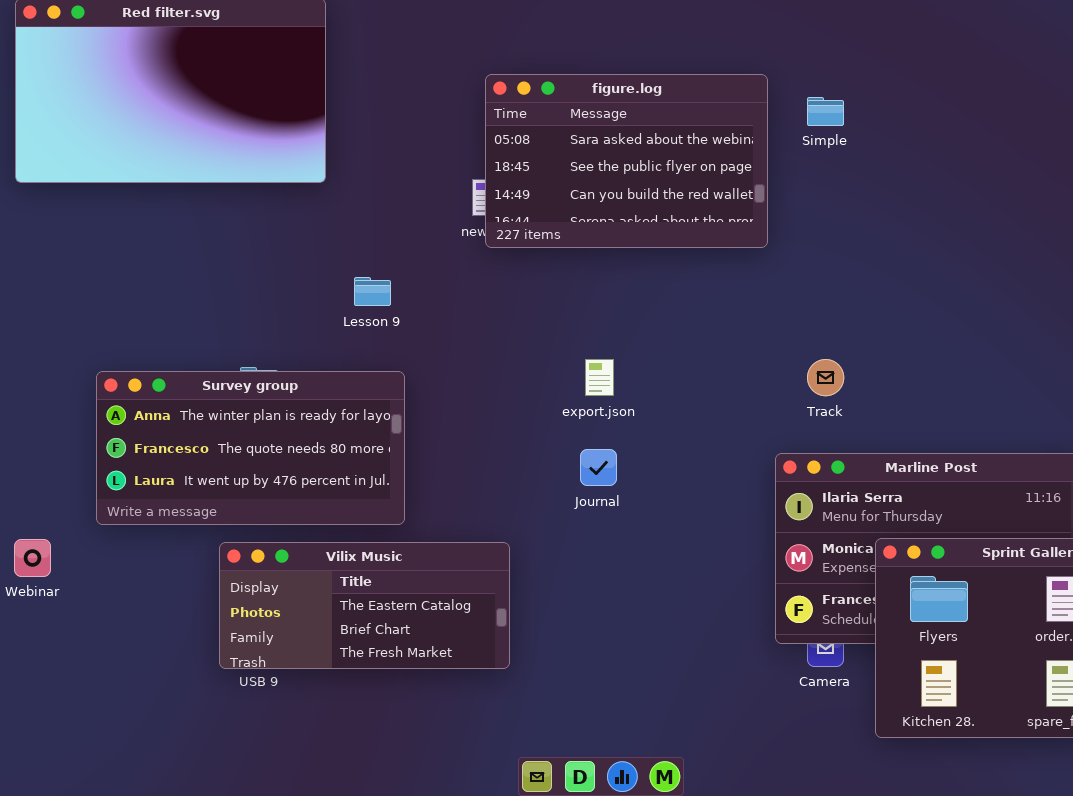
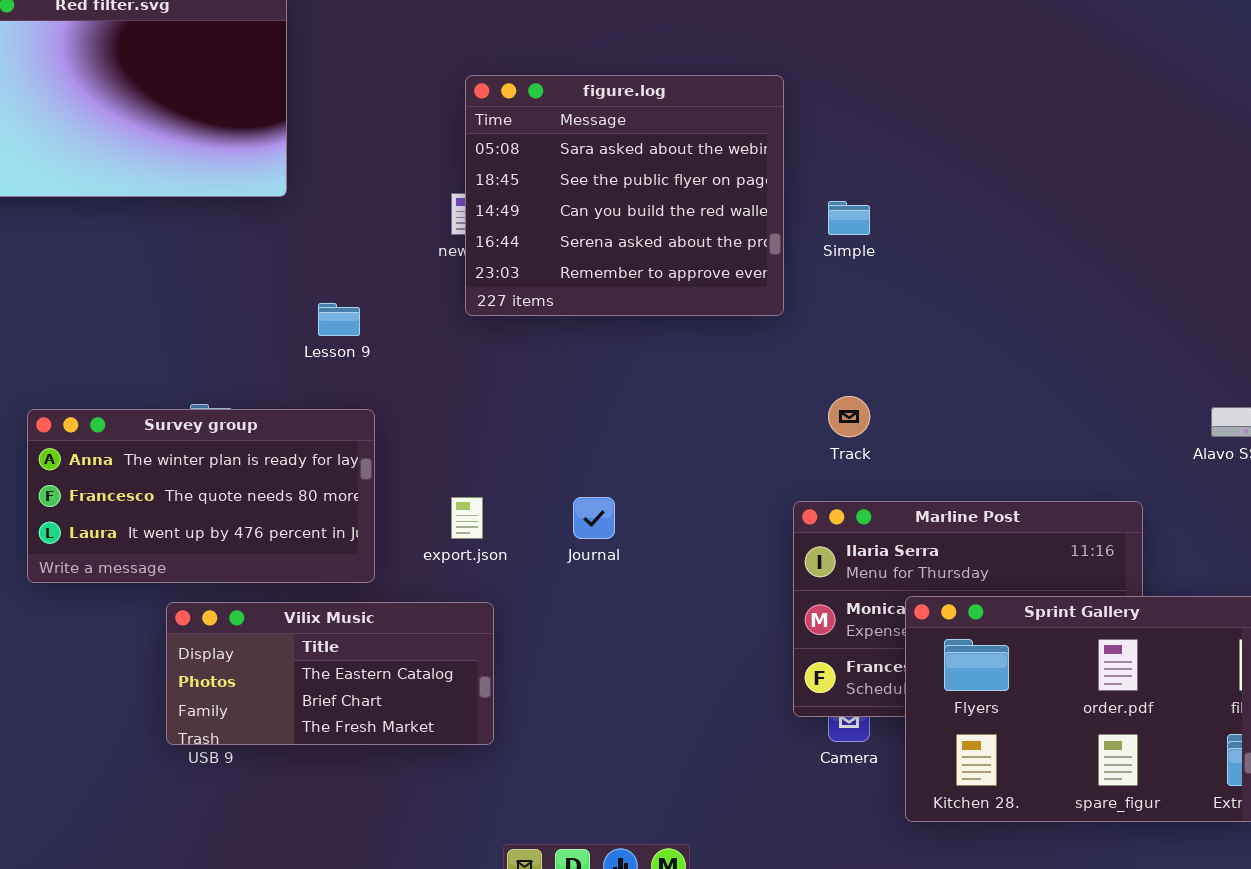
figure.log: [485,74,768,248] -> [465,75,784,316], resized
Simple: [807,97,844,126] -> [828,201,870,235], moved
export.json: [585,359,614,396] -> [451,497,483,539], moved

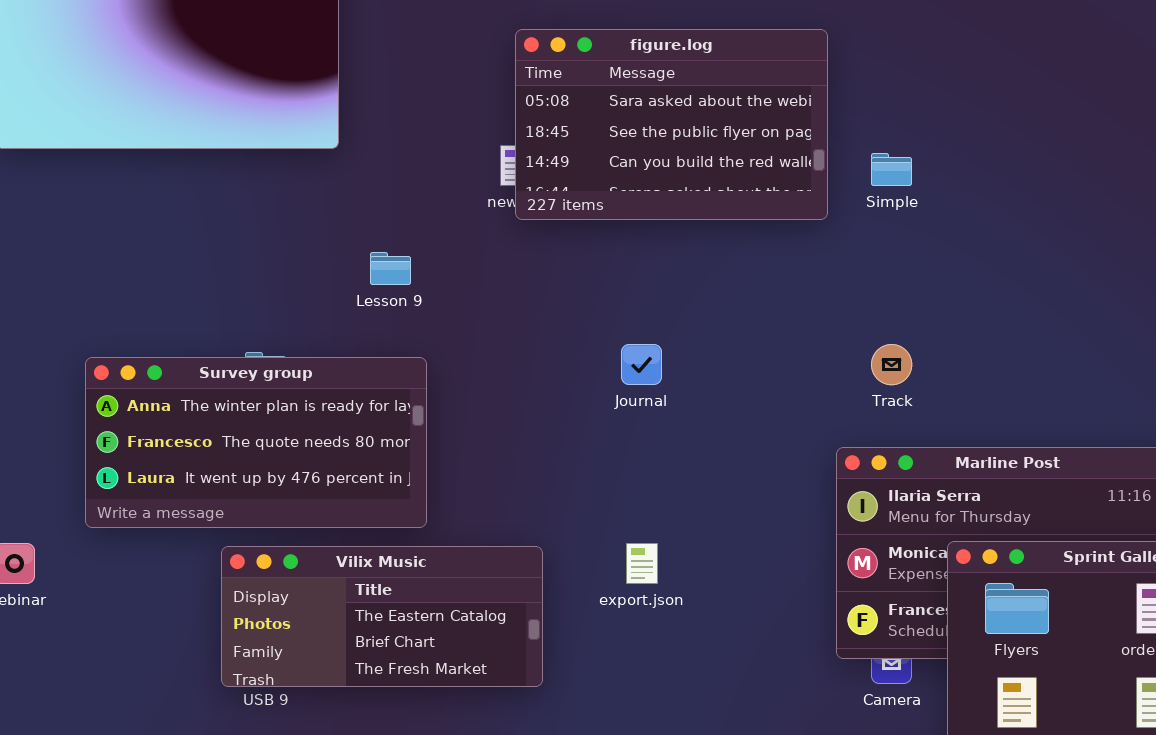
figure.log: [465,75,784,316] -> [515,29,828,220], resized
export.json: [451,497,483,539] -> [626,543,658,584], moved
Journal: [573,497,615,539] -> [621,344,662,385], moved

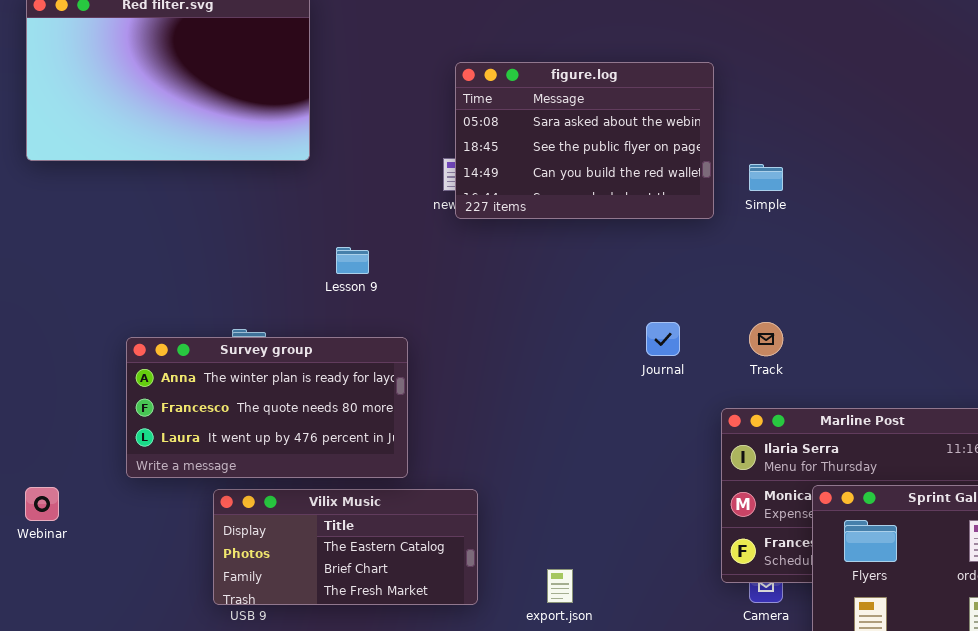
Journal: [621,344,662,385] -> [646,322,680,356], moved
Survey group: [85,357,427,528] -> [126,337,408,478], moved
export.json: [626,543,658,584] -> [547,569,573,603], moved

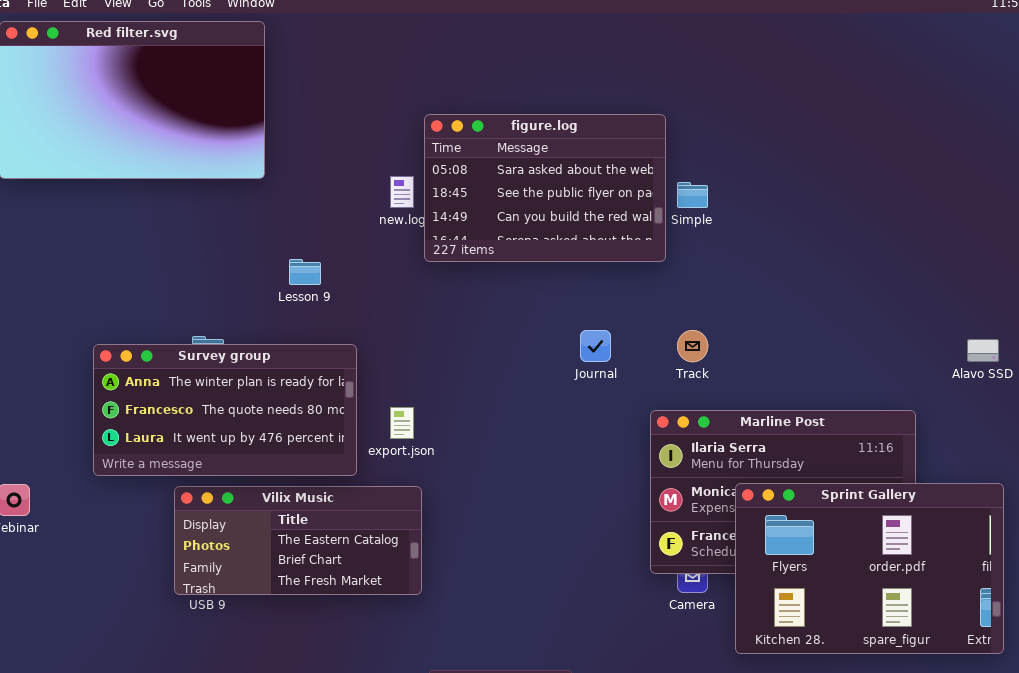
figure.log: [455,62,714,219] -> [424,114,666,262], moved
export.json: [547,569,573,603] -> [390,407,414,439], moved

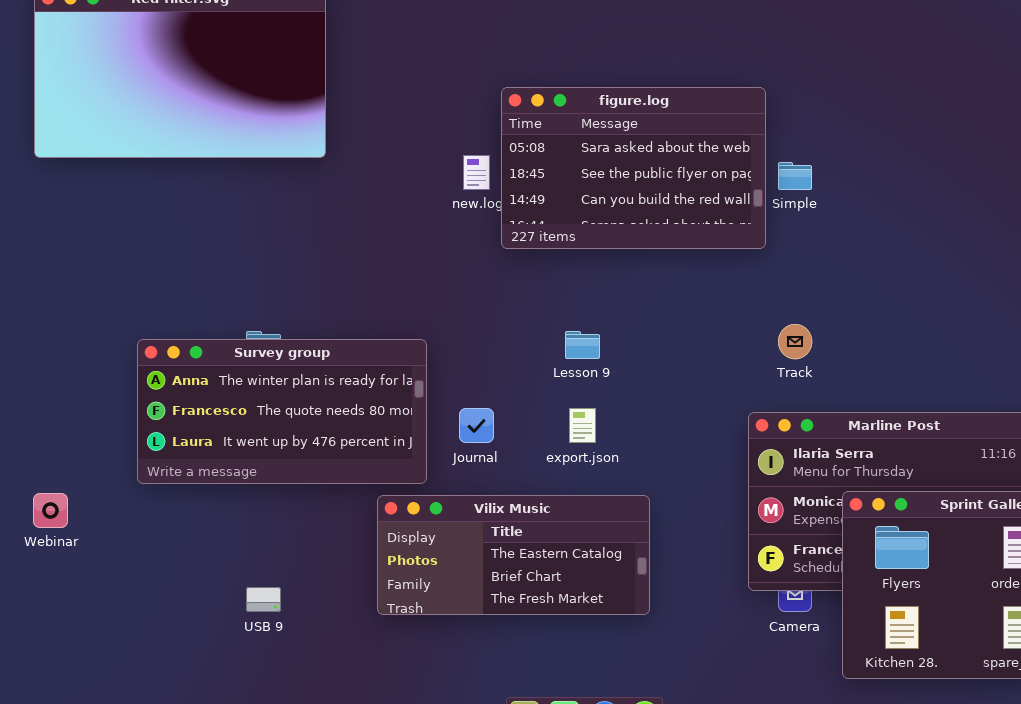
Lesson 9: [289,259,321,285] -> [565,331,600,359], moved
Journal: [580,330,611,362] -> [459,408,494,443], moved
export.json: [390,407,414,439] -> [569,408,596,443], moved
Vilix Music: [174,486,422,595] -> [377,495,650,615], moved

